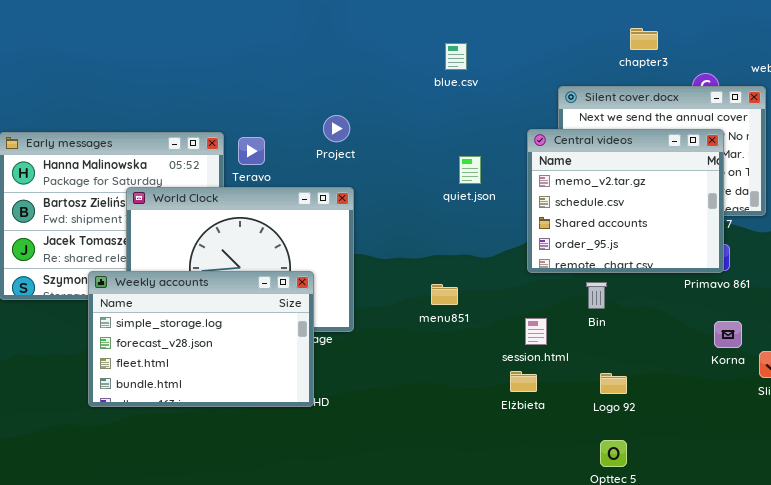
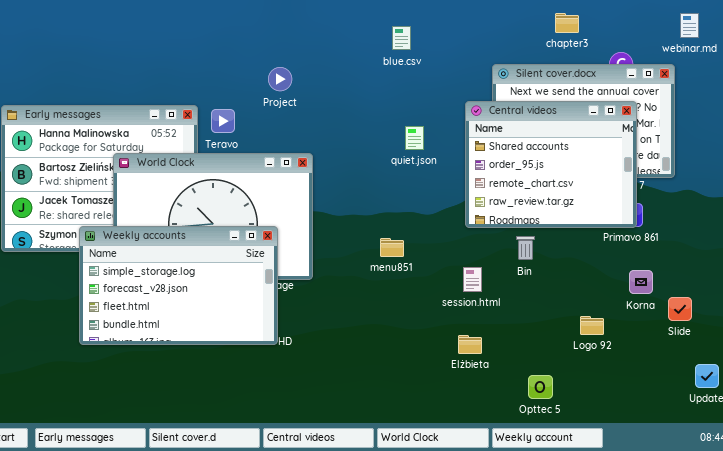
Project: [323,115,350,142] -> [268,67,292,91], moved
Central videos: [527,129,724,273] -> [465,101,637,228], scrolled down 2 rows
Elżbieta: [510,371,537,392] -> [458,335,482,354], moved
Logo 92: [600,373,627,394] -> [580,316,604,335], moved

